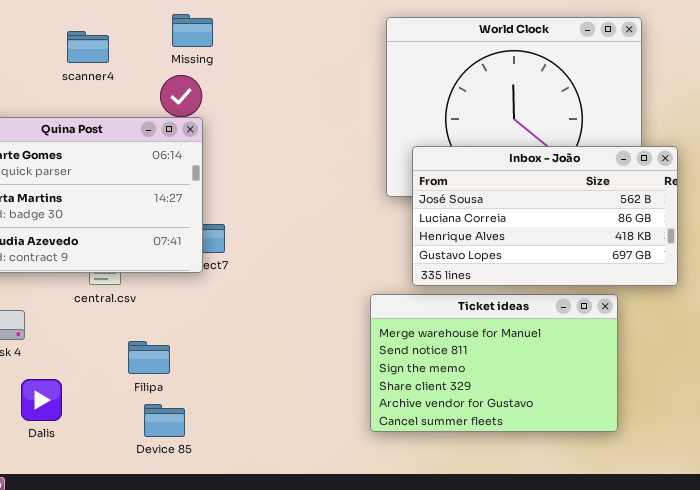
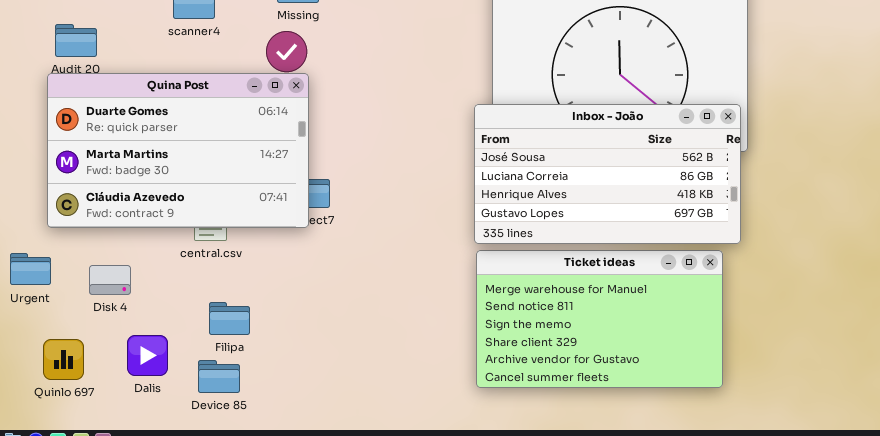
Inbox - João: [412,146,678,286] -> [474,104,741,244], moved
Filipa: [128,341,170,374] -> [209,302,250,335], moved
Device 85: [144,404,185,437] -> [198,360,240,393], moved

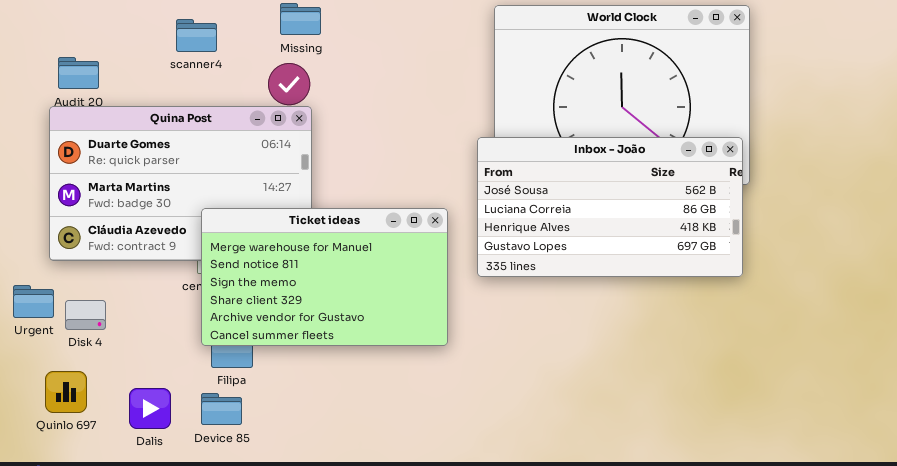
Ticket ideas: [476,250,723,388] -> [201,208,448,346], moved
Disk 4: [89,265,131,295] -> [65,300,106,330], moved
Dalis: [127,335,168,376] -> [129,388,171,429], moved

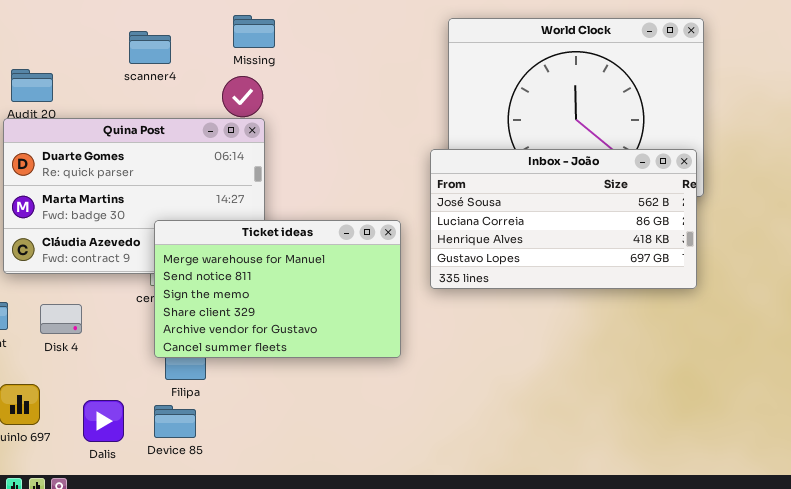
Disk 4: [65,300,106,330] -> [40,304,82,334], moved

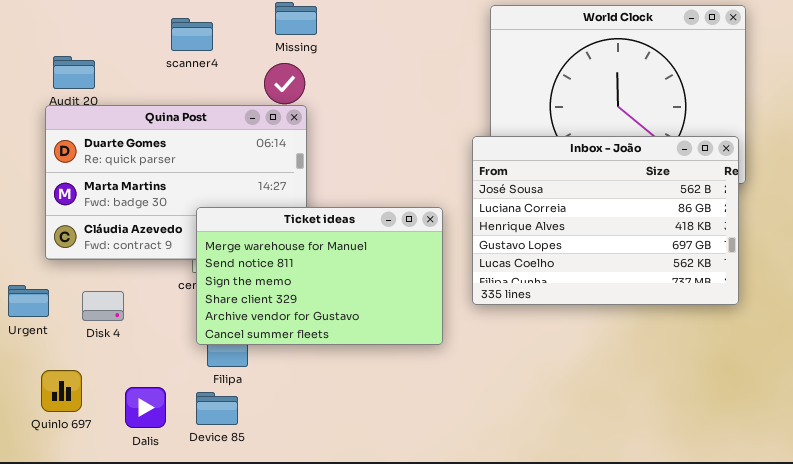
Inbox - João: [430,149,697,289] -> [472,136,739,305], resized

